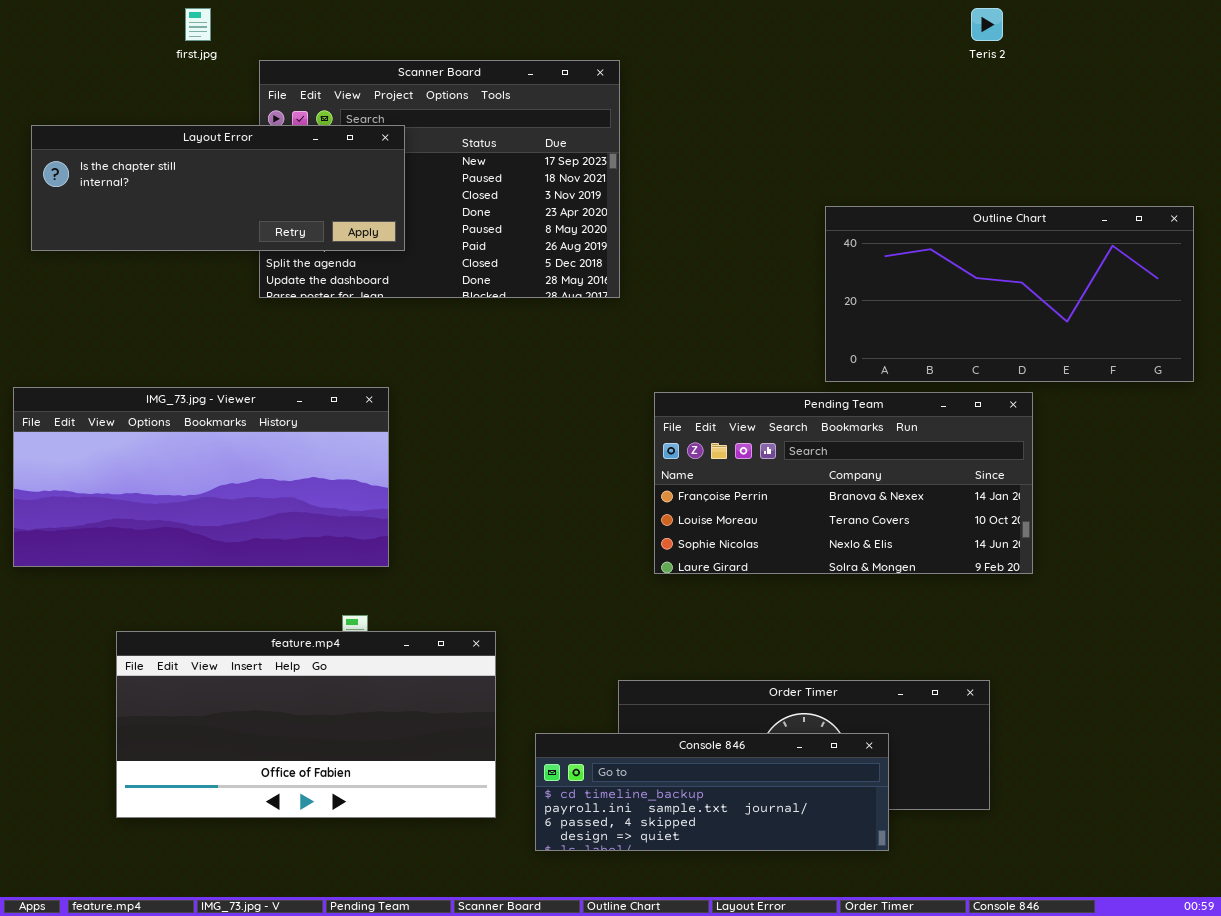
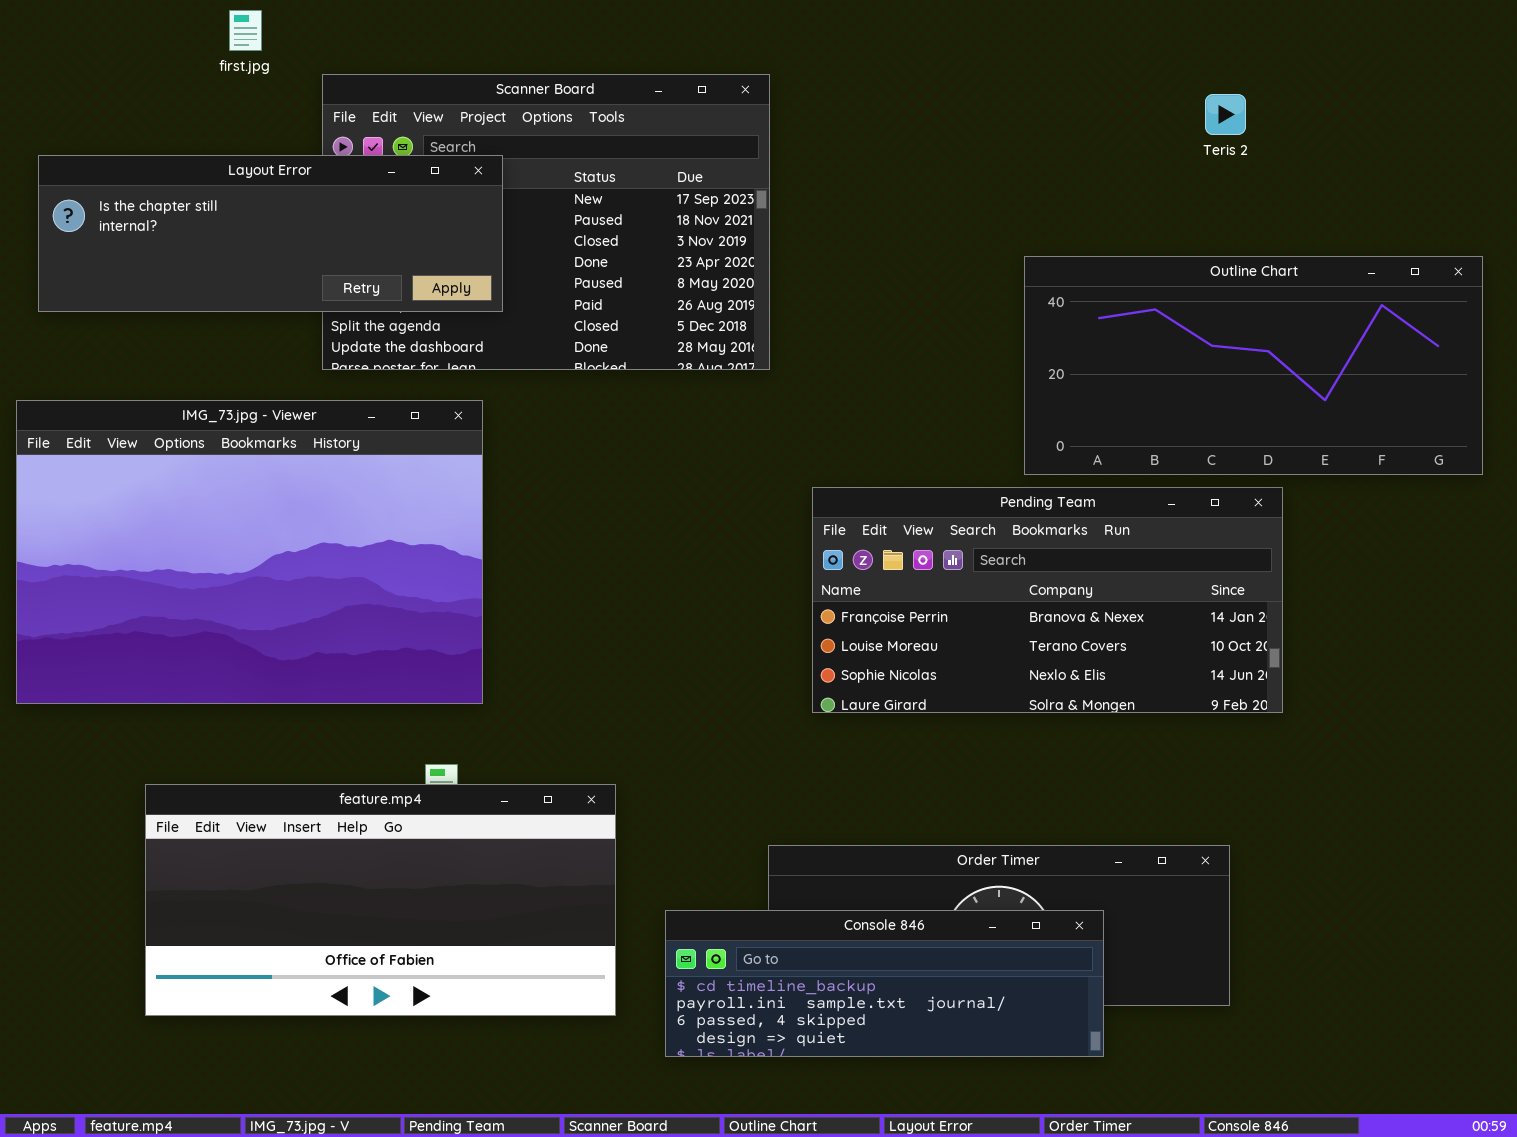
Teris 2: [971,8,1003,41] -> [1205,94,1246,135], moved
IMG_73.jpg - Viewer: [13,387,389,567] -> [16,400,483,704], resized

